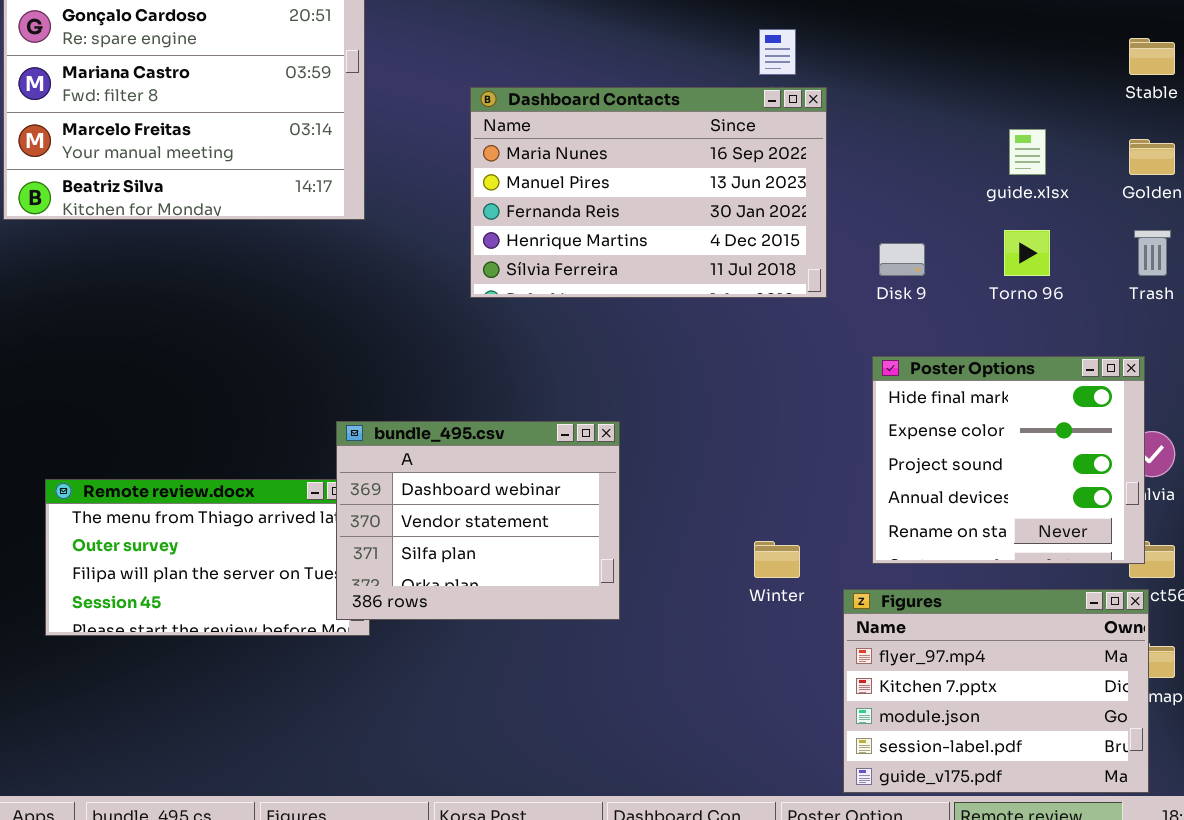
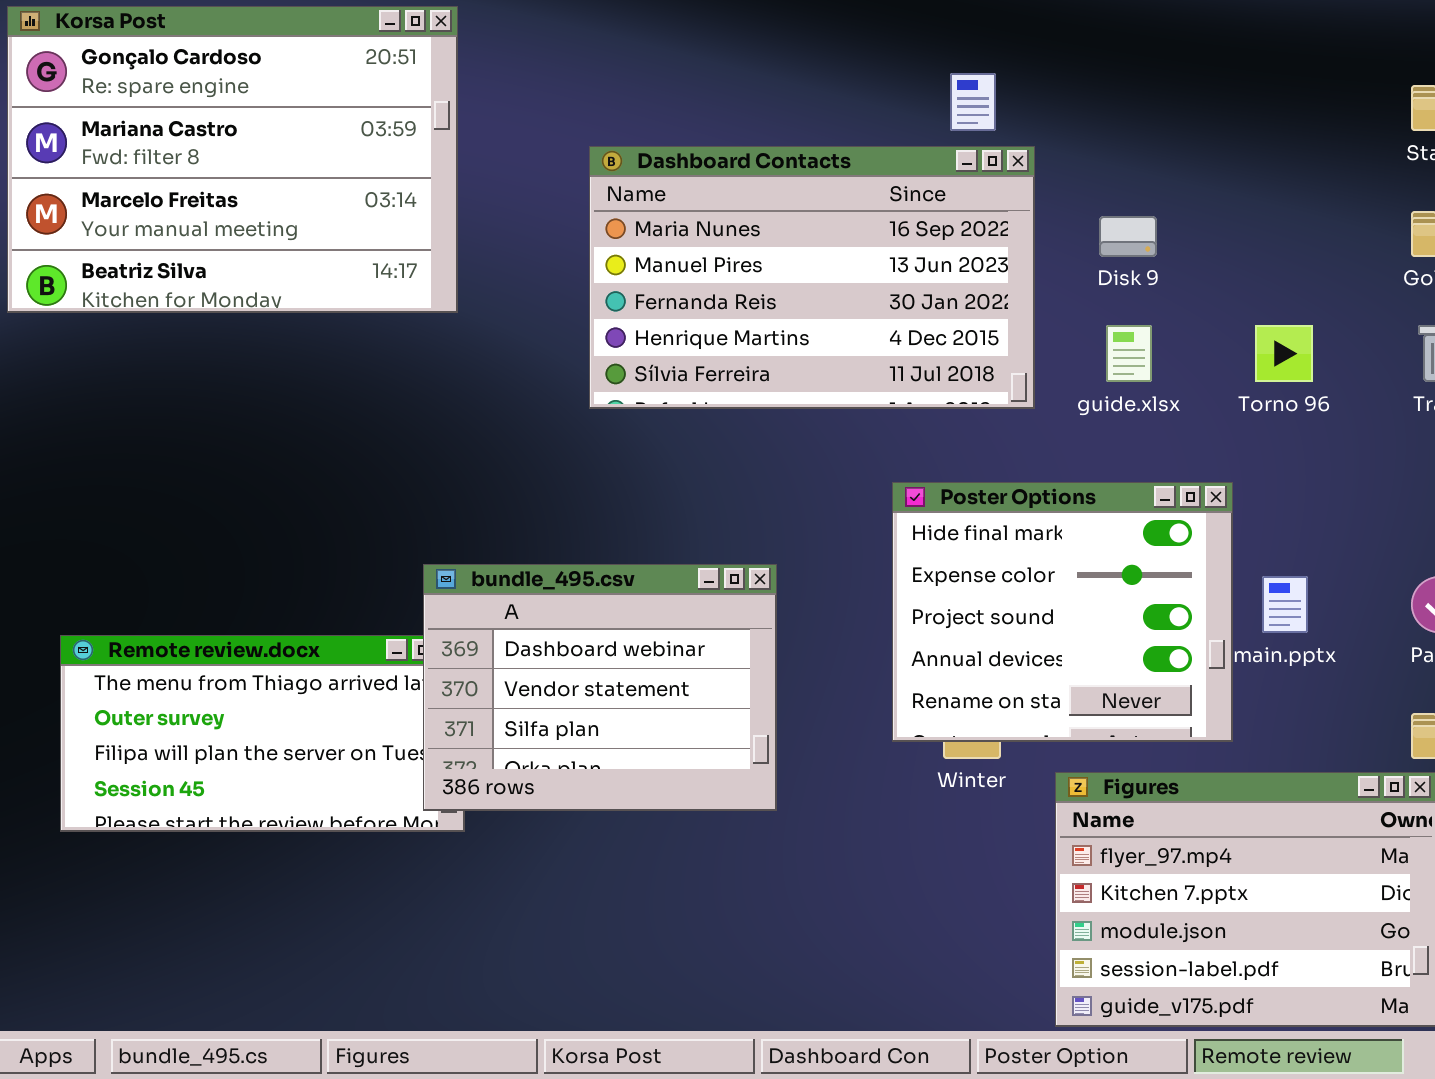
guide.xlsx: [1009,129,1046,175] -> [1106,325,1152,382], moved
Disk 9: [879,243,925,276] -> [1099,216,1157,257], moved
Poster Options: [872,356,1145,564] -> [892,482,1233,742], moved

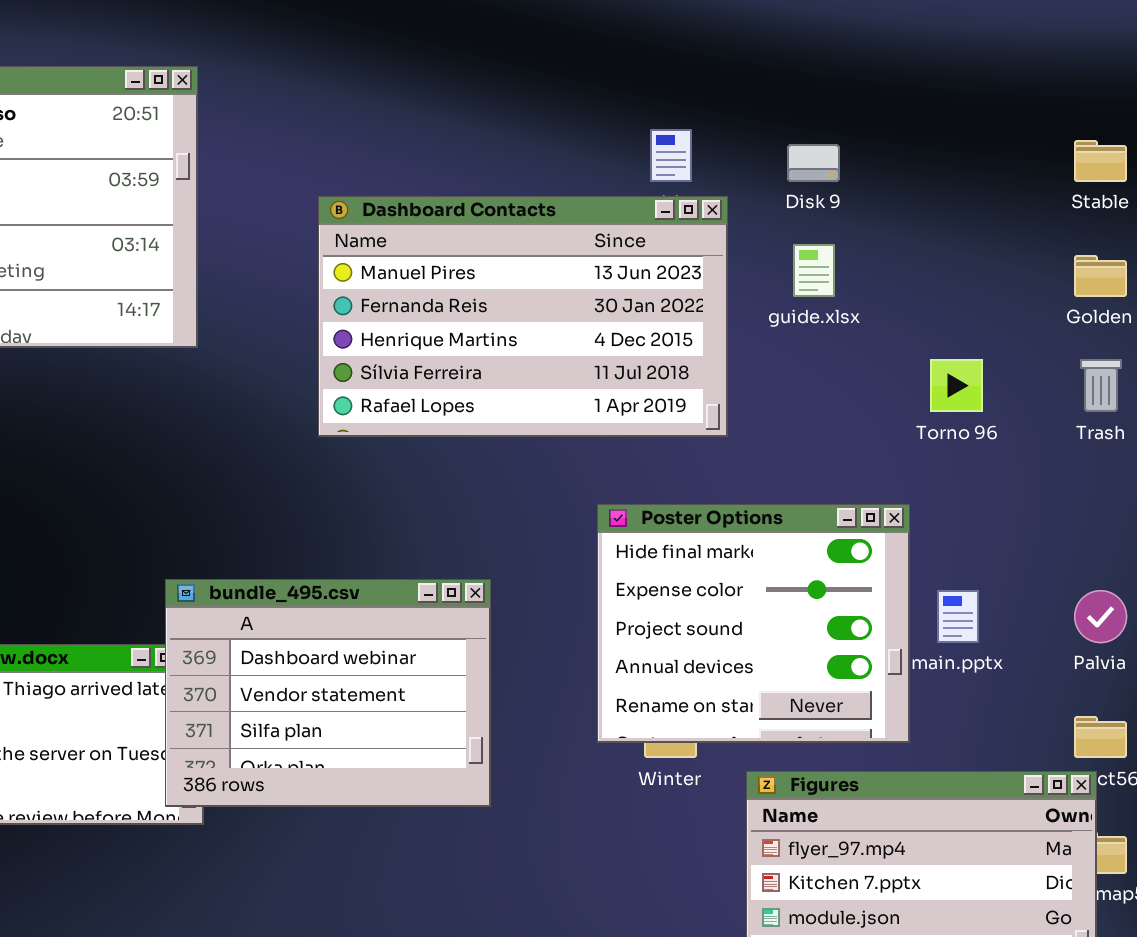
Dashboard Contacts: [589,146,1035,409] -> [318,196,728,437], scrolled down 1 row
Disk 9: [1099,216,1157,257] -> [787,144,840,182], moved
guide.xlsx: [1106,325,1152,382] -> [793,244,835,297], moved

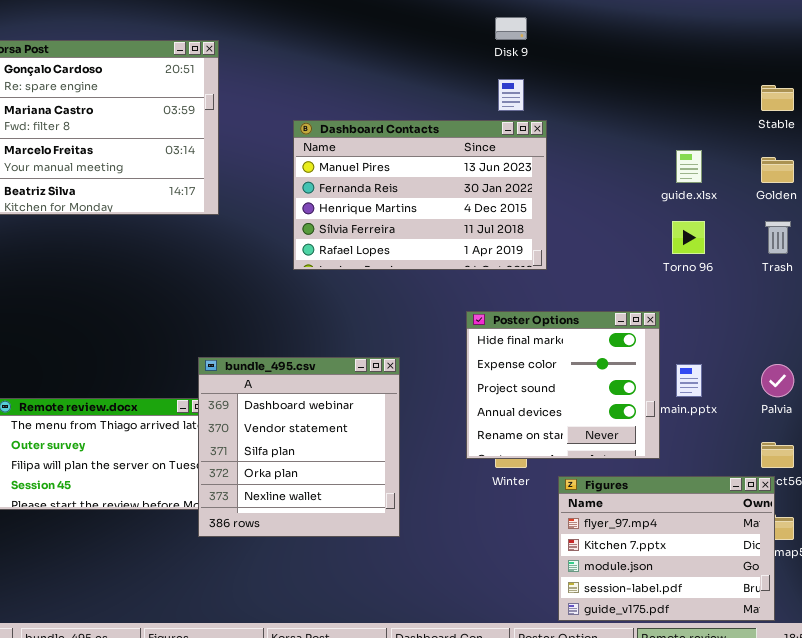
Disk 9: [787,144,840,182] -> [495,17,527,40], moved
guide.xlsx: [793,244,835,297] -> [676,150,702,183], moved
bundle_495.csv: [165,579,491,807] -> [198,357,400,537], resized

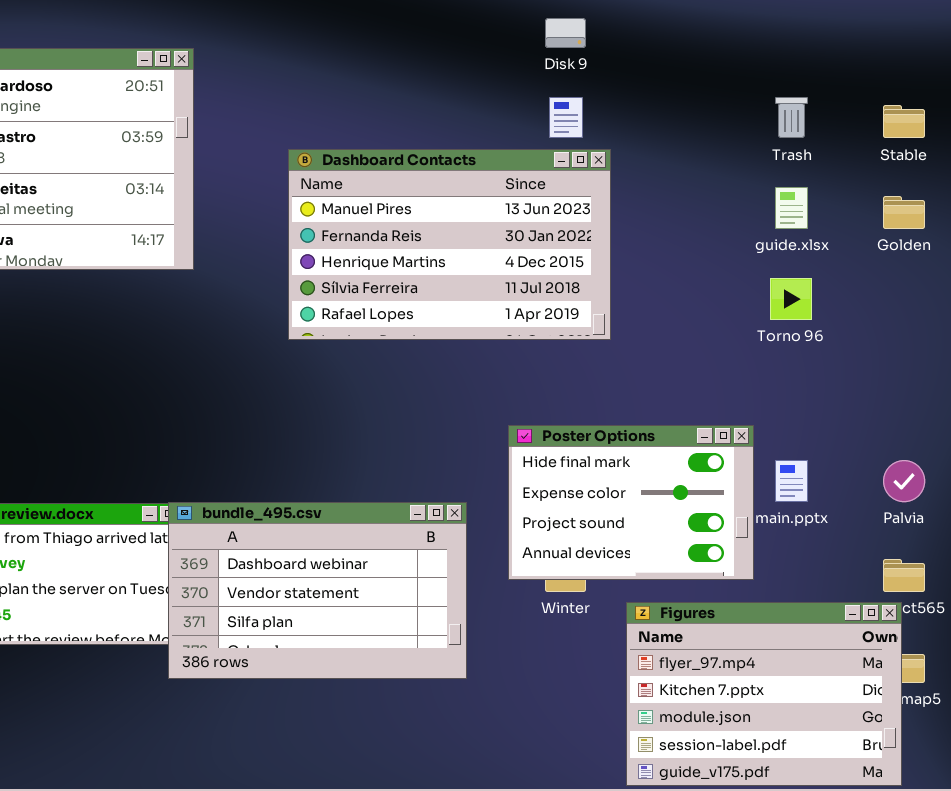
Trash: [765,221,791,254] -> [775,97,808,138], moved
Poster Options: [466,311,660,459] -> [508,425,754,580], resized
bundle_495.csv: [198,357,400,537] -> [168,502,467,679], resized

